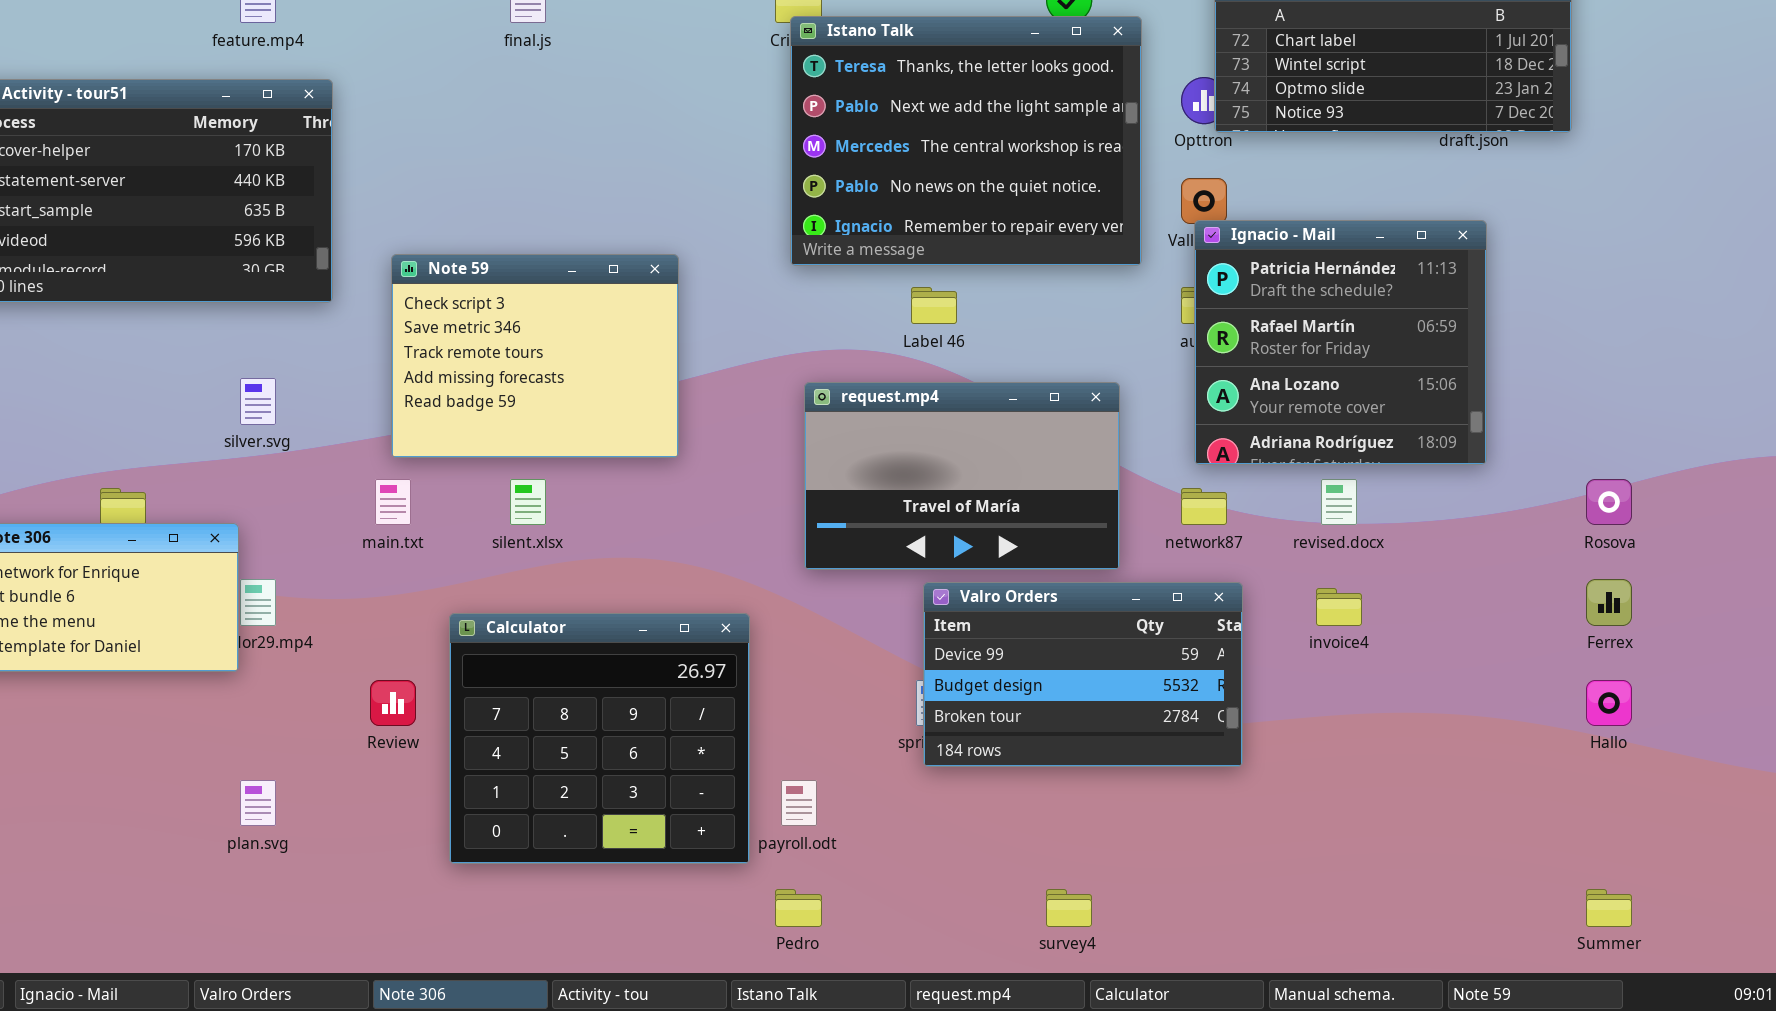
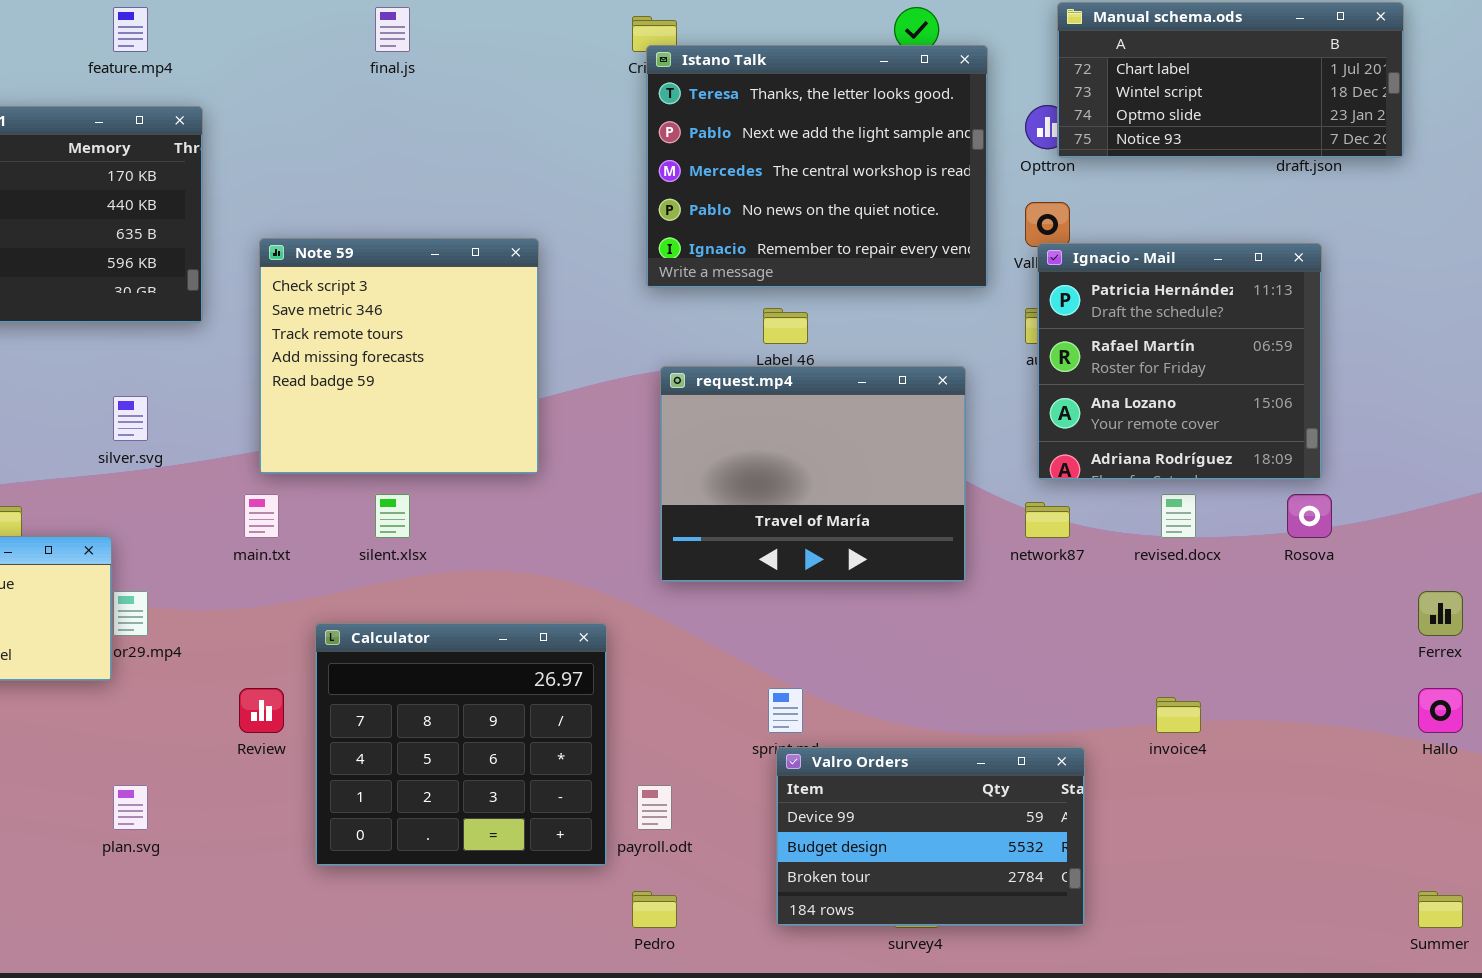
Note 59: [391,254,679,458] -> [259,238,539,474], resized
request.mp4: [804,382,1120,570] -> [660,366,966,582], resized
Rosova: [1586,479,1632,525] -> [1287,494,1332,538], moved
Valro Orders: [923,582,1243,767] -> [776,747,1085,926], moved
invoice4: [1316,588,1362,626] -> [1156,697,1201,733], moved

